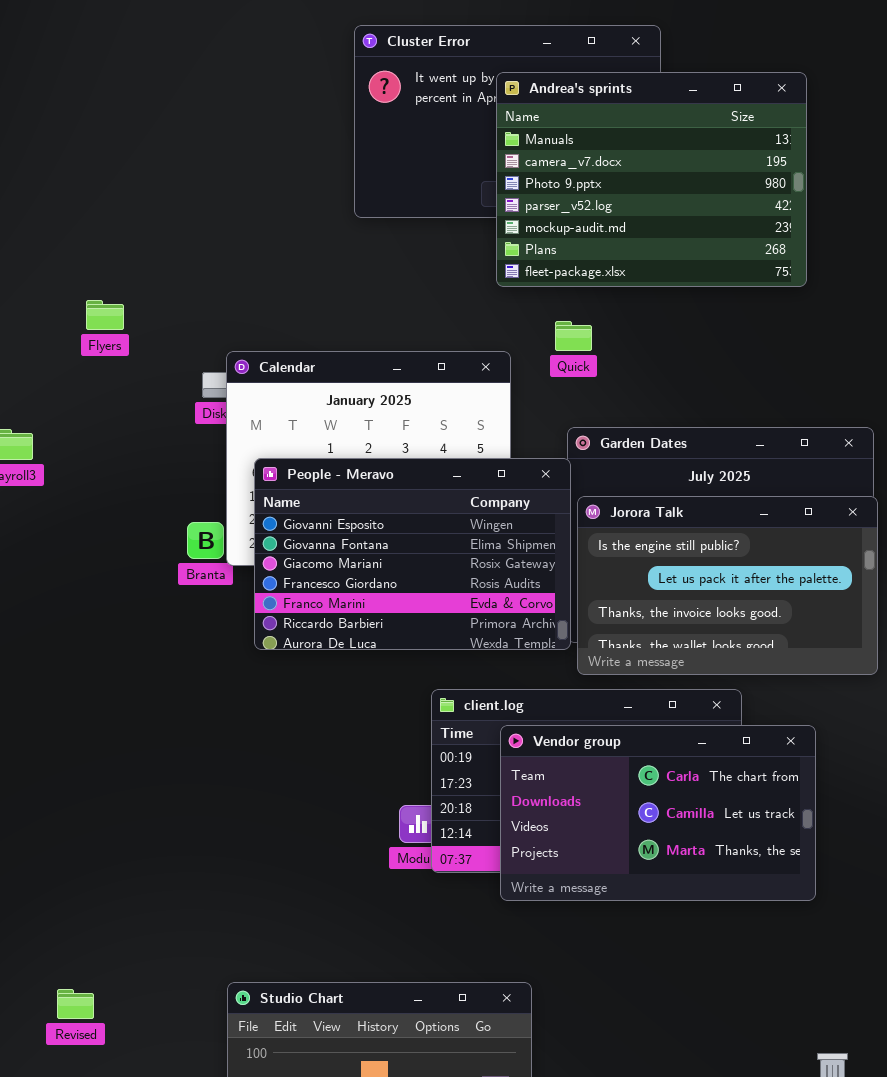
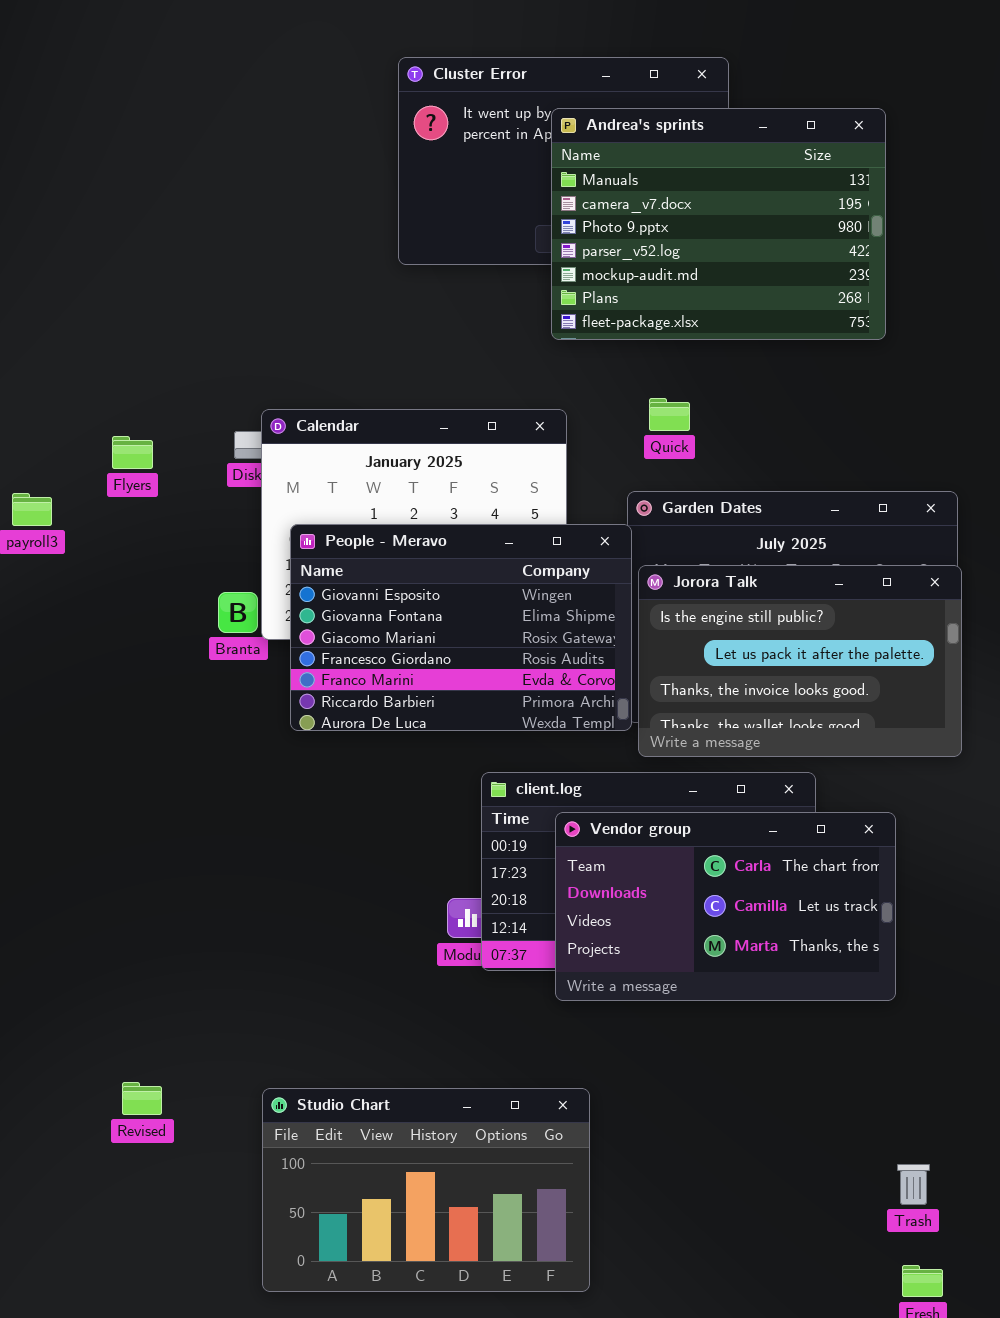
Flyers: [86,300,124,330] -> [112,436,153,469], moved
Quick: [555,321,592,351] -> [649,398,690,431], moved
Revised: [57,989,94,1019] -> [122,1082,162,1115], moved

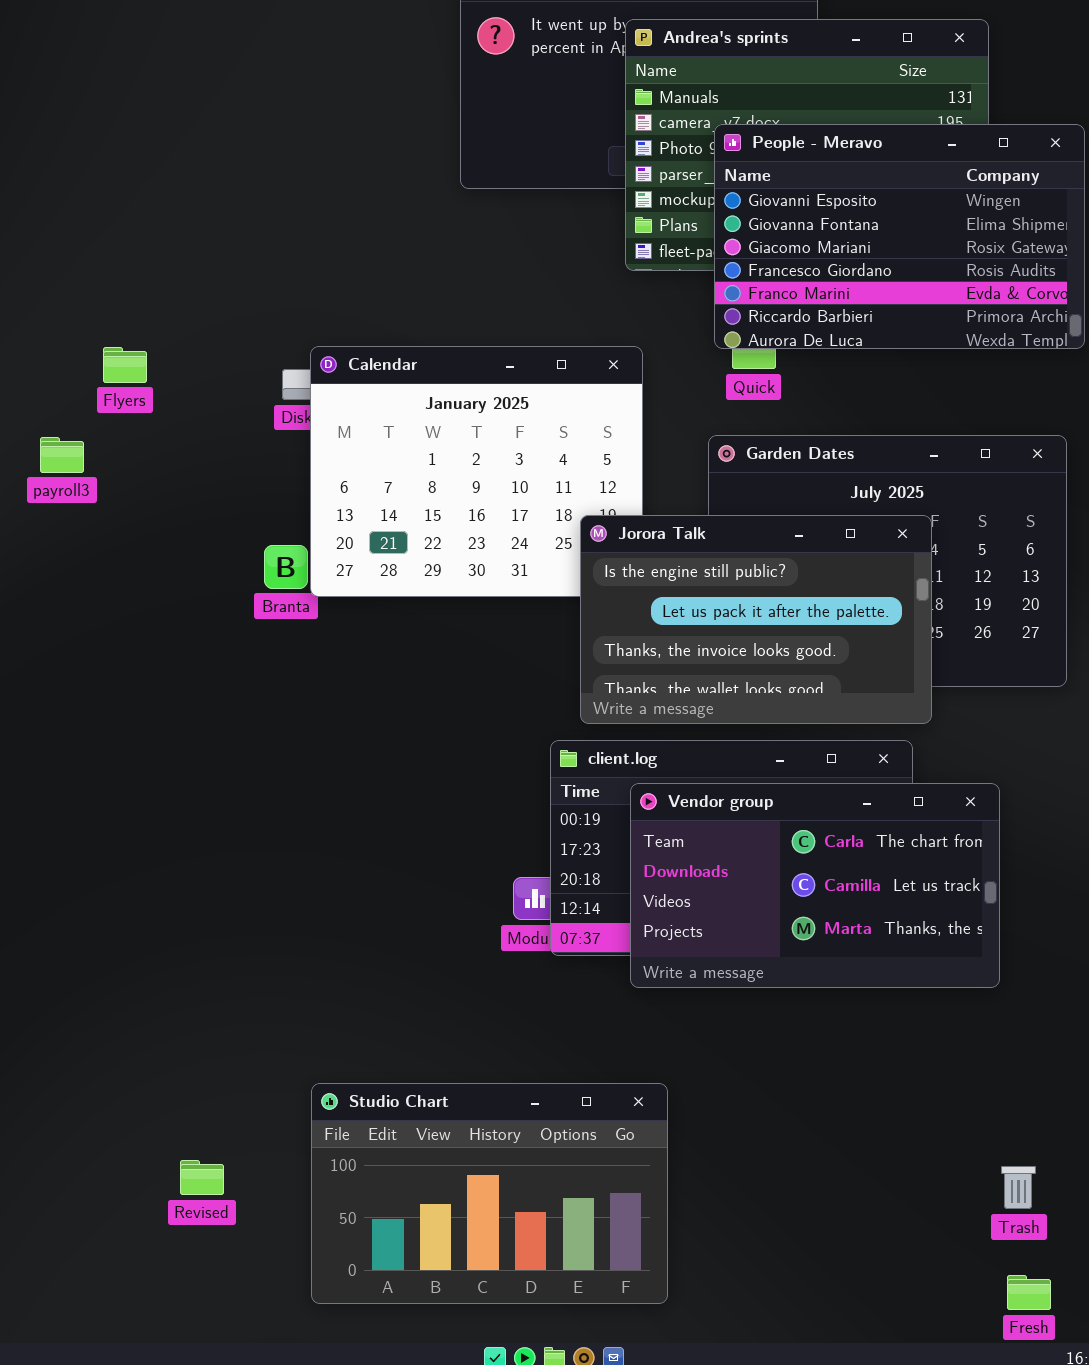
Flyers: [112,436,153,469] -> [103,347,147,383], moved
People - Meravo: [290,524,632,731] -> [714,124,1085,349], moved
Jorora Talk: [638,565,962,757] -> [580,515,932,724], moved
Revised: [122,1082,162,1115] -> [180,1160,224,1195], moved

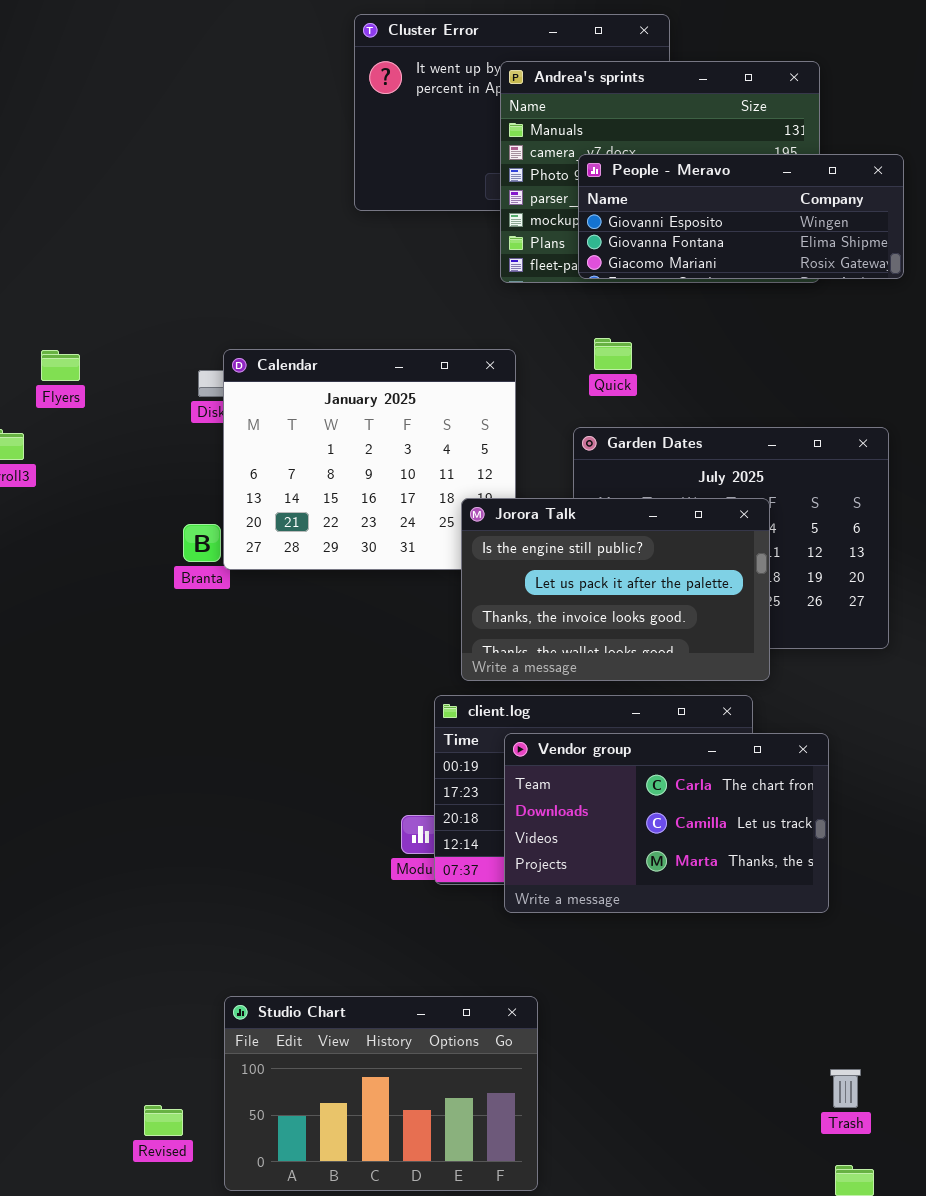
People - Meravo: [714,124,1085,349] -> [578,154,904,279], resized
Revised: [180,1160,224,1195] -> [144,1105,183,1136], moved

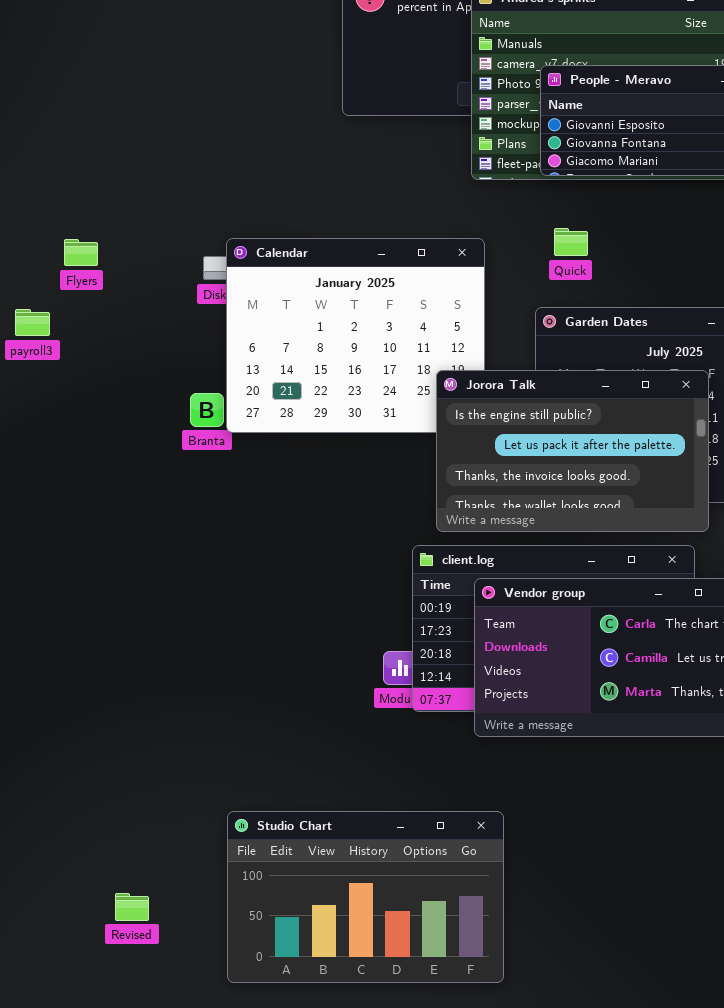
Revised: [144,1105,183,1136] -> [115,893,149,921], moved

